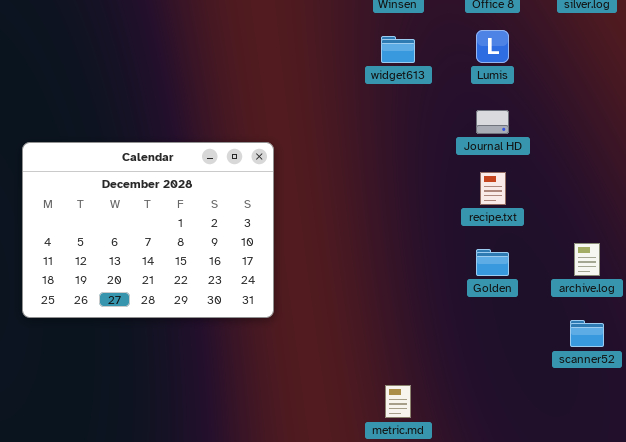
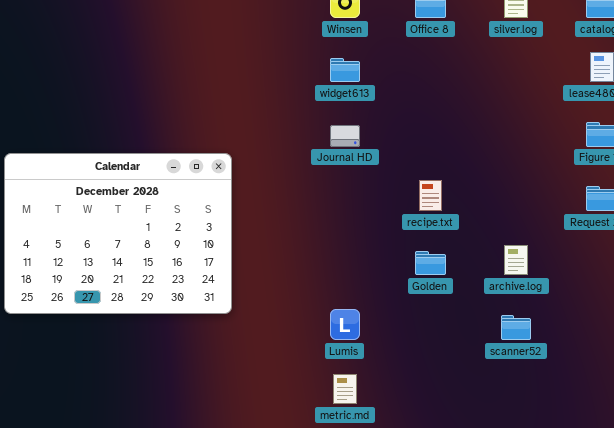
Lumis: [476,30,509,63] -> [330,309,360,340], moved
Journal HD: [476,110,509,134] -> [330,125,360,147], moved

